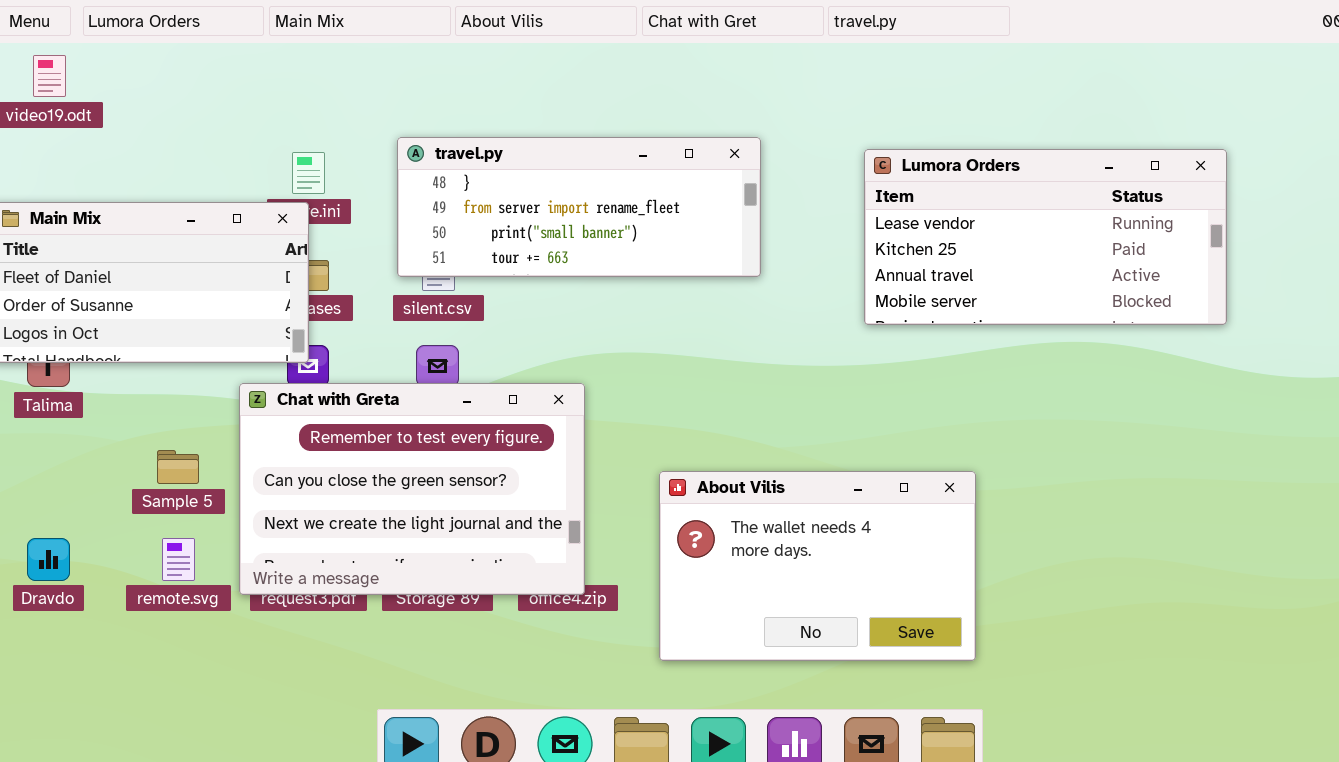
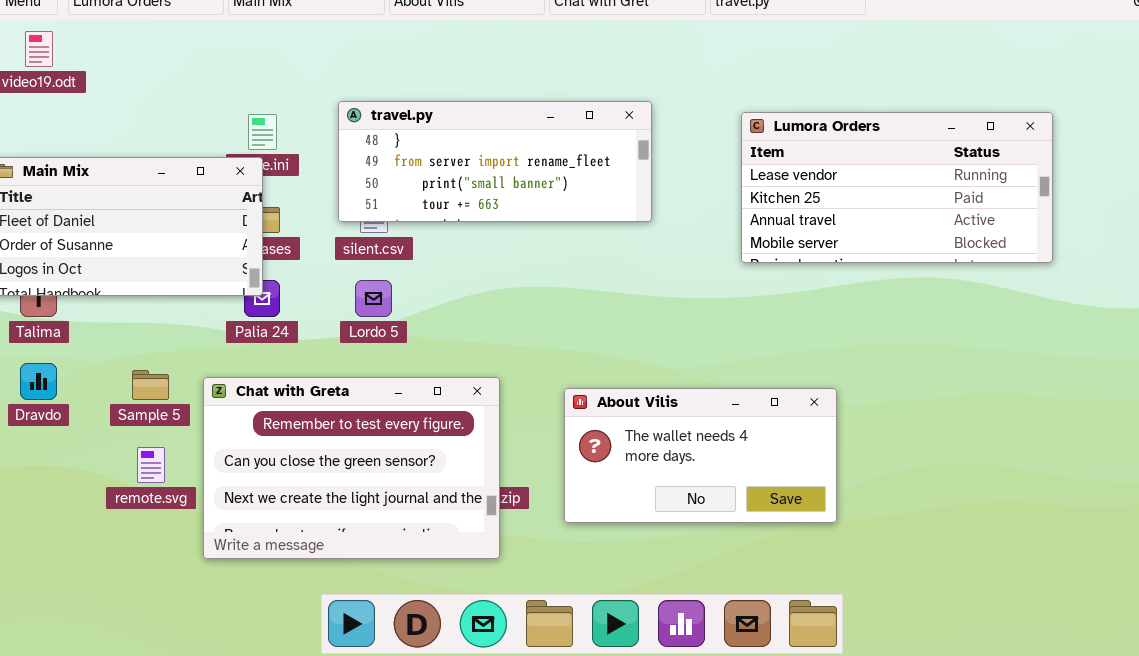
Chat with Greta: [239,383,585,595] -> [203,377,500,559], moved
About Vilis: [659,471,976,661] -> [564,388,837,523], resized
Dravdo: [27,538,70,581] -> [20,363,57,400], moved

